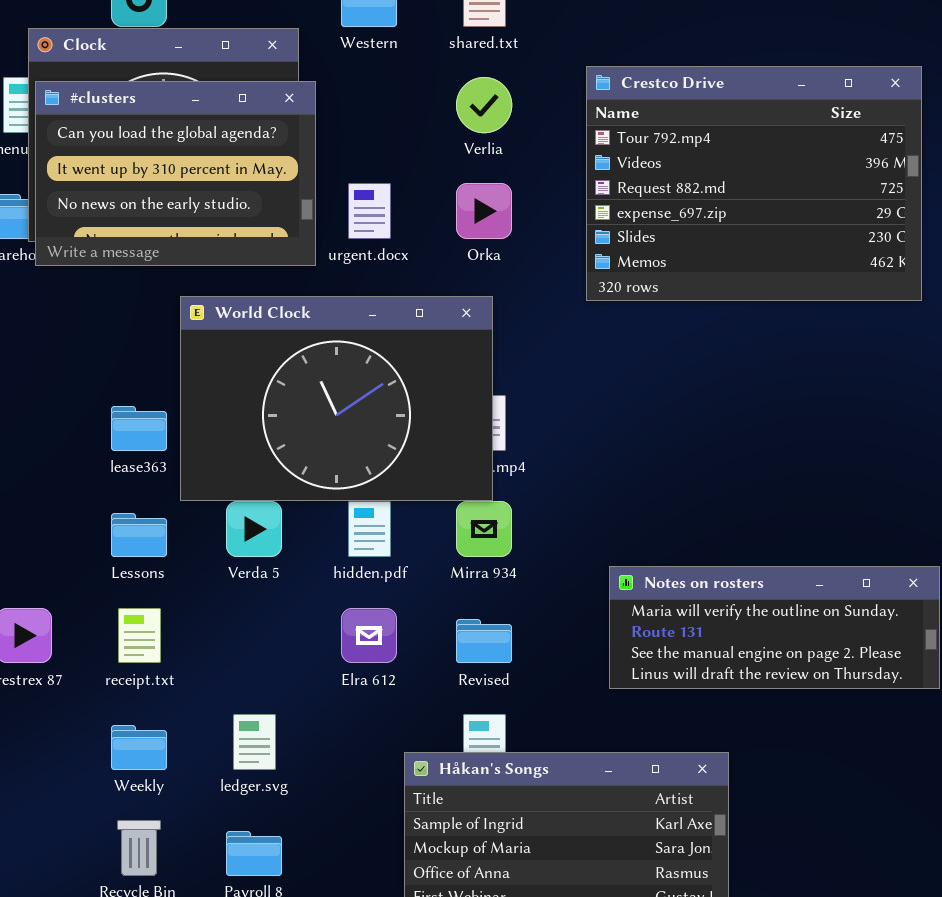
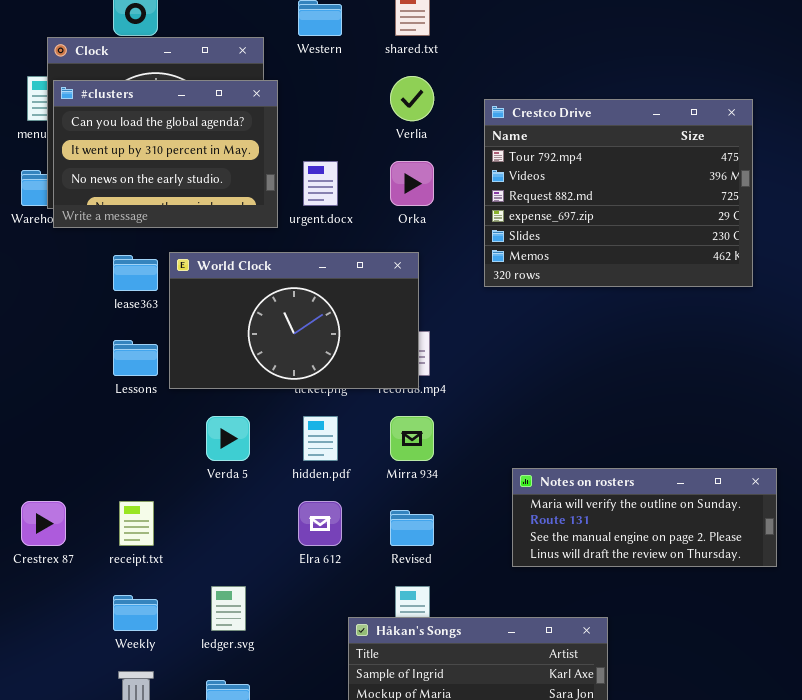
Crestco Drive: [586,66,922,301] -> [484,99,753,287], moved
World Clock: [180,296,493,501] -> [169,252,419,389], resized
lease363: [111,406,167,451] -> [113,255,158,291], moved
Lessons: [111,513,167,557] -> [113,340,158,376], moved

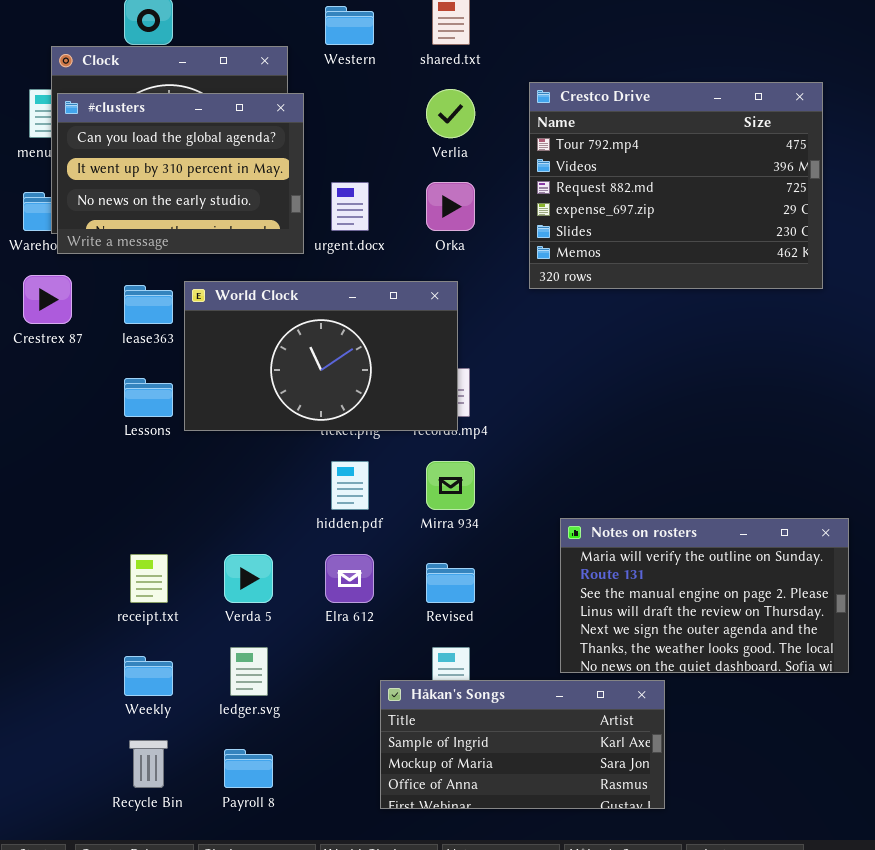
Crestco Drive: [484,99,753,287] -> [529,82,823,289], moved
Verda 5: [206,416,250,461] -> [224,554,273,603], moved
Notes on rosters: [512,468,777,567] -> [560,518,849,673], resized
Crestrex 87: [21,501,66,546] -> [23,275,72,324], moved

